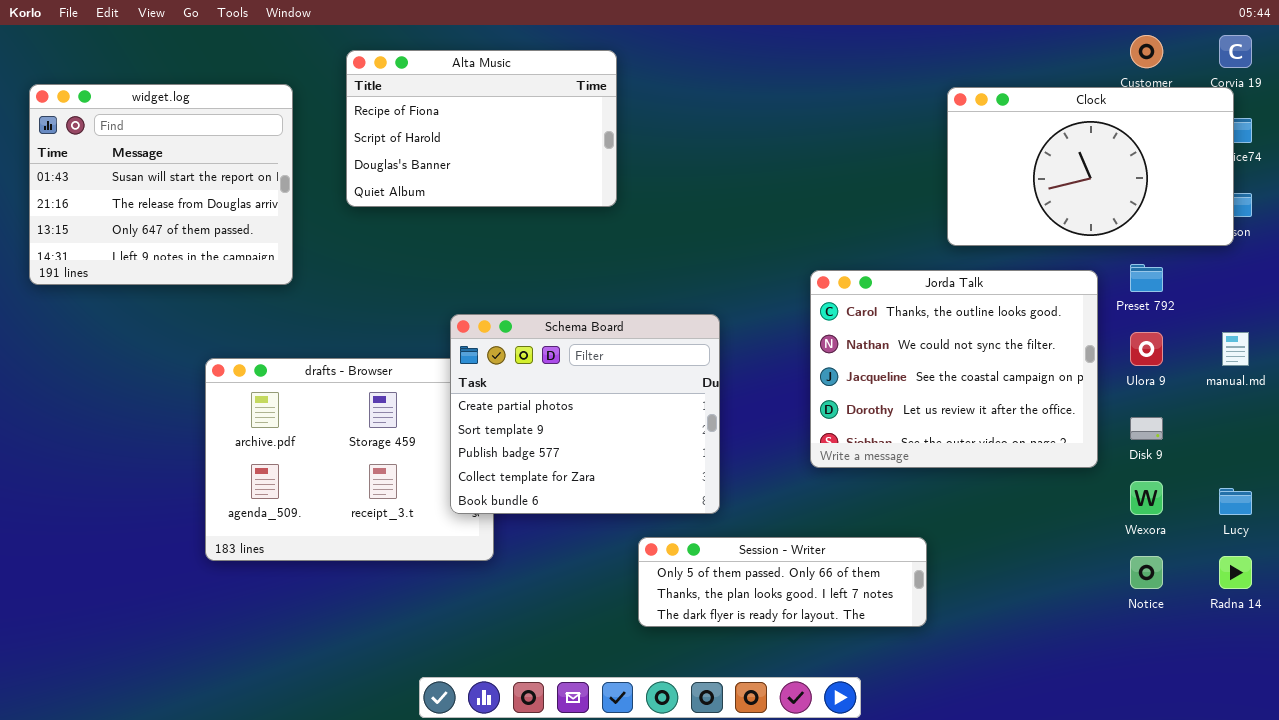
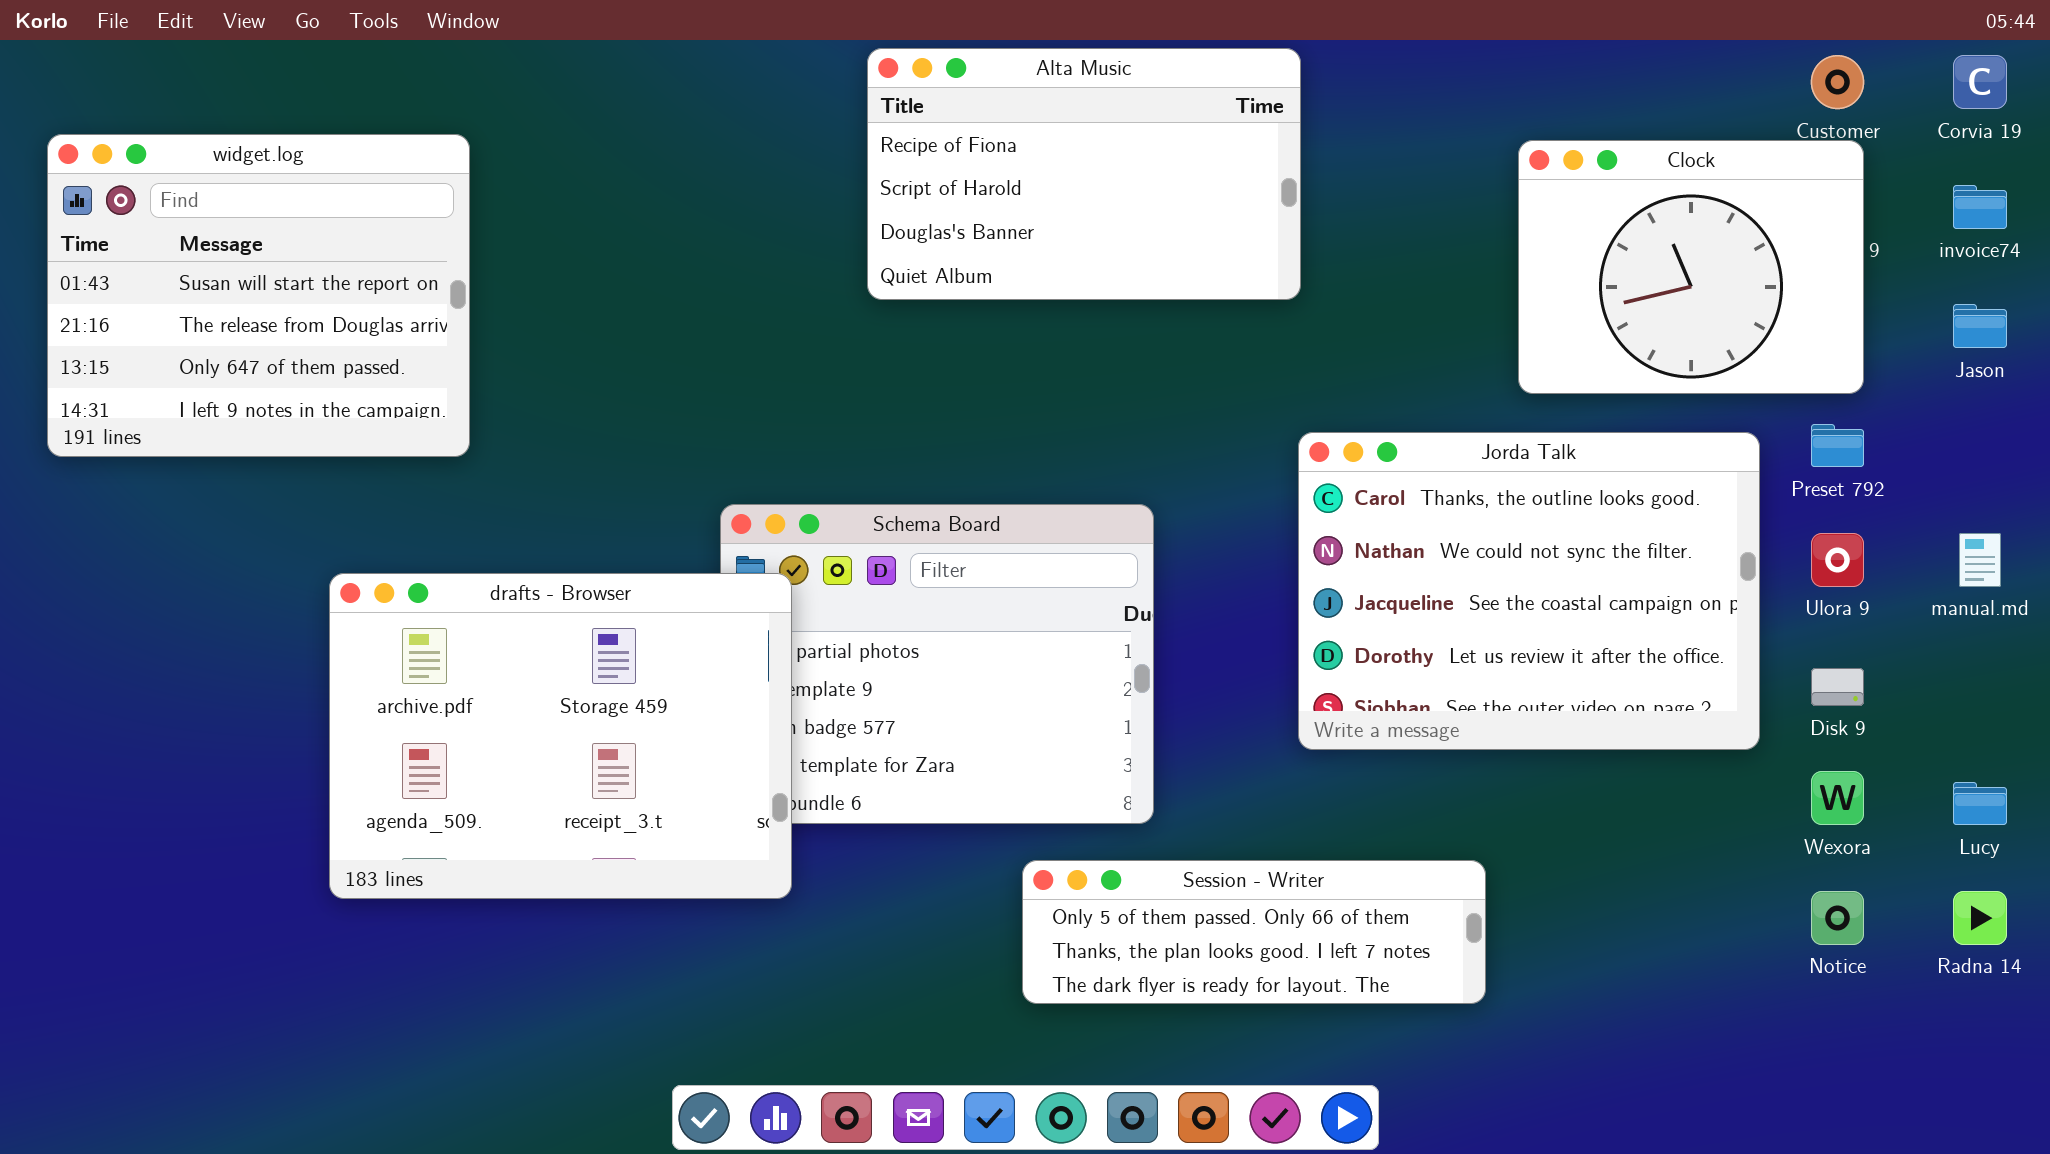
Alta Music: [346,50,617,207] -> [867,48,1301,300], moved
Clock: [947,87,1234,246] -> [1518,140,1864,394], resized
drafts - Browser: [205,358,494,561] -> [329,573,792,899], raised

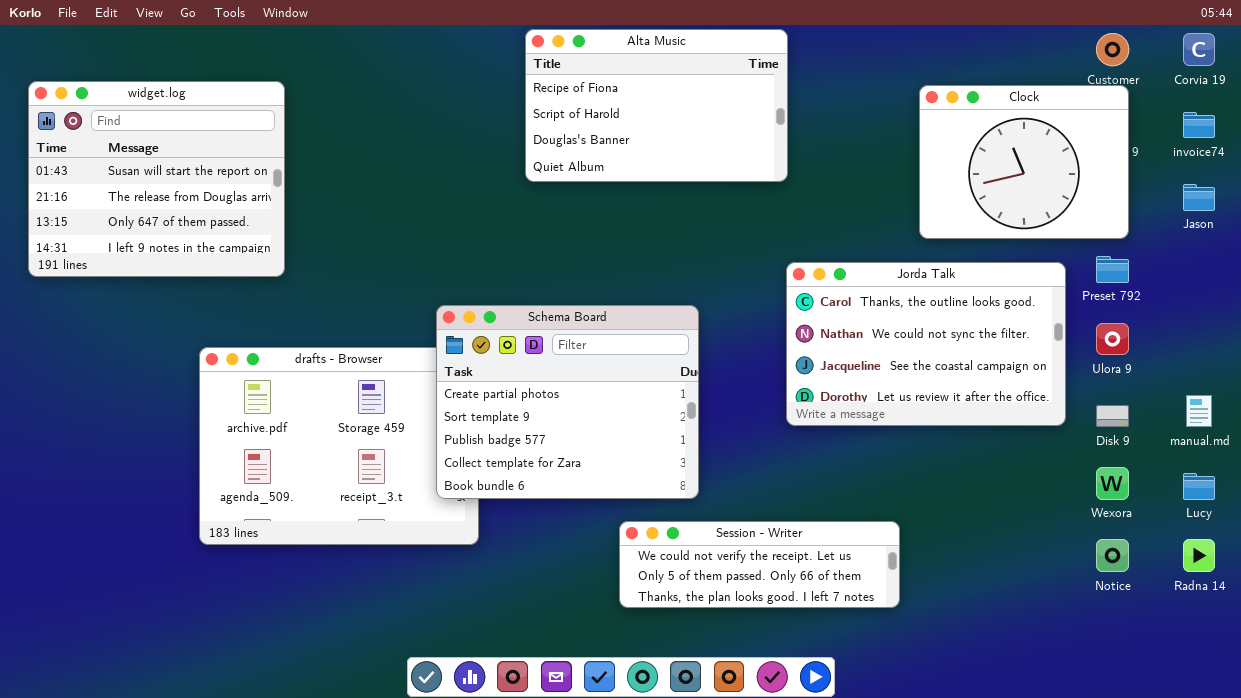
Jorda Talk: [1298,432,1760,750] -> [786,262,1066,426], resized
Schema Board: [720,504,1154,824] -> [436,305,699,499], raised
manual.md: [1959,533,2001,587] -> [1186,395,1212,427], moved
Session - Writer: [1022,860,1486,1004] -> [619,521,900,608], scrolled up 1 row

